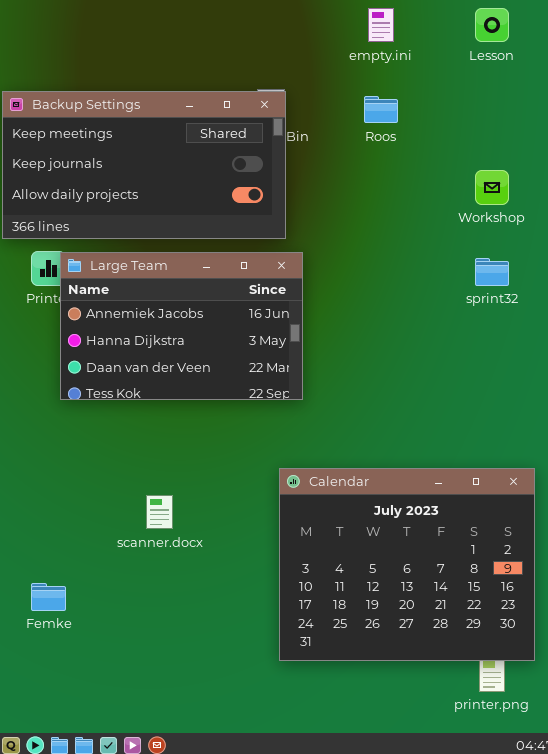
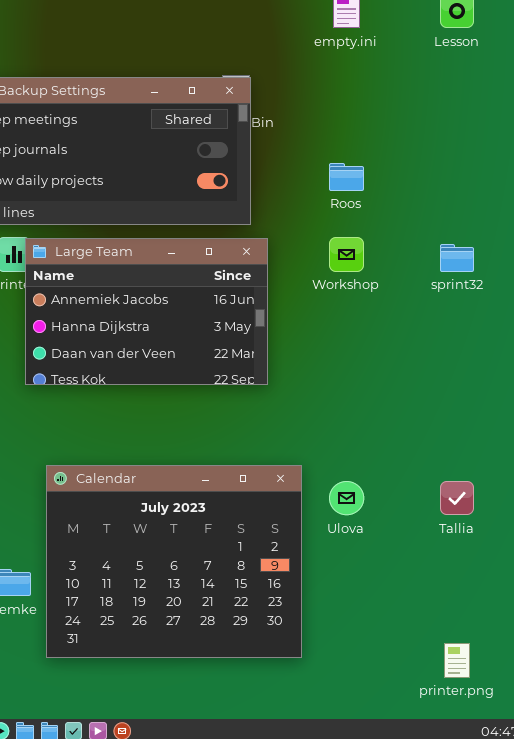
Roos: [364,96,398,123] -> [329,163,364,191], moved
Workshop: [475,170,509,205] -> [329,237,364,272], moved
Calendar: [279,468,535,661] -> [46,465,302,658], moved

